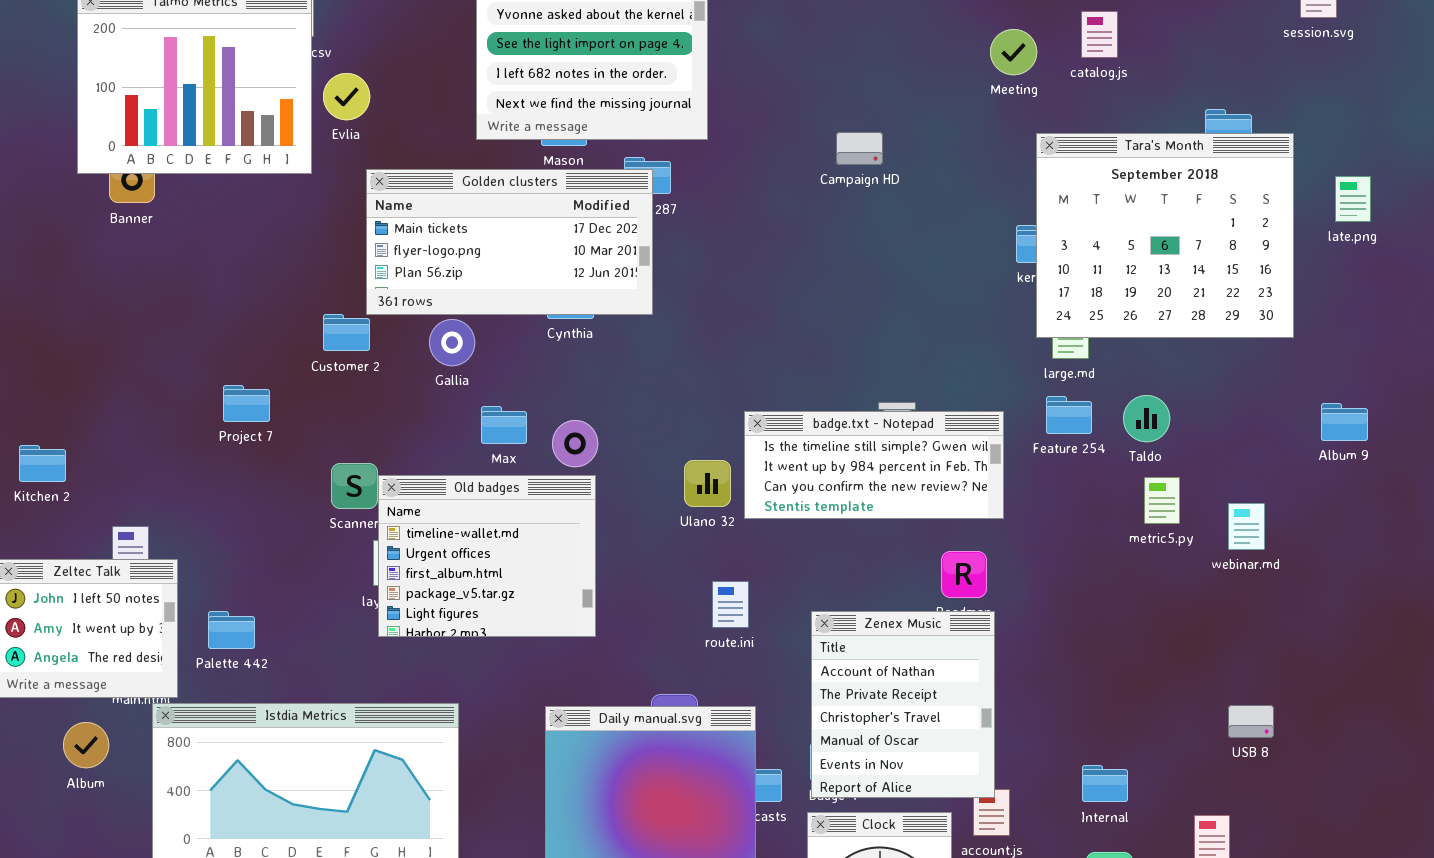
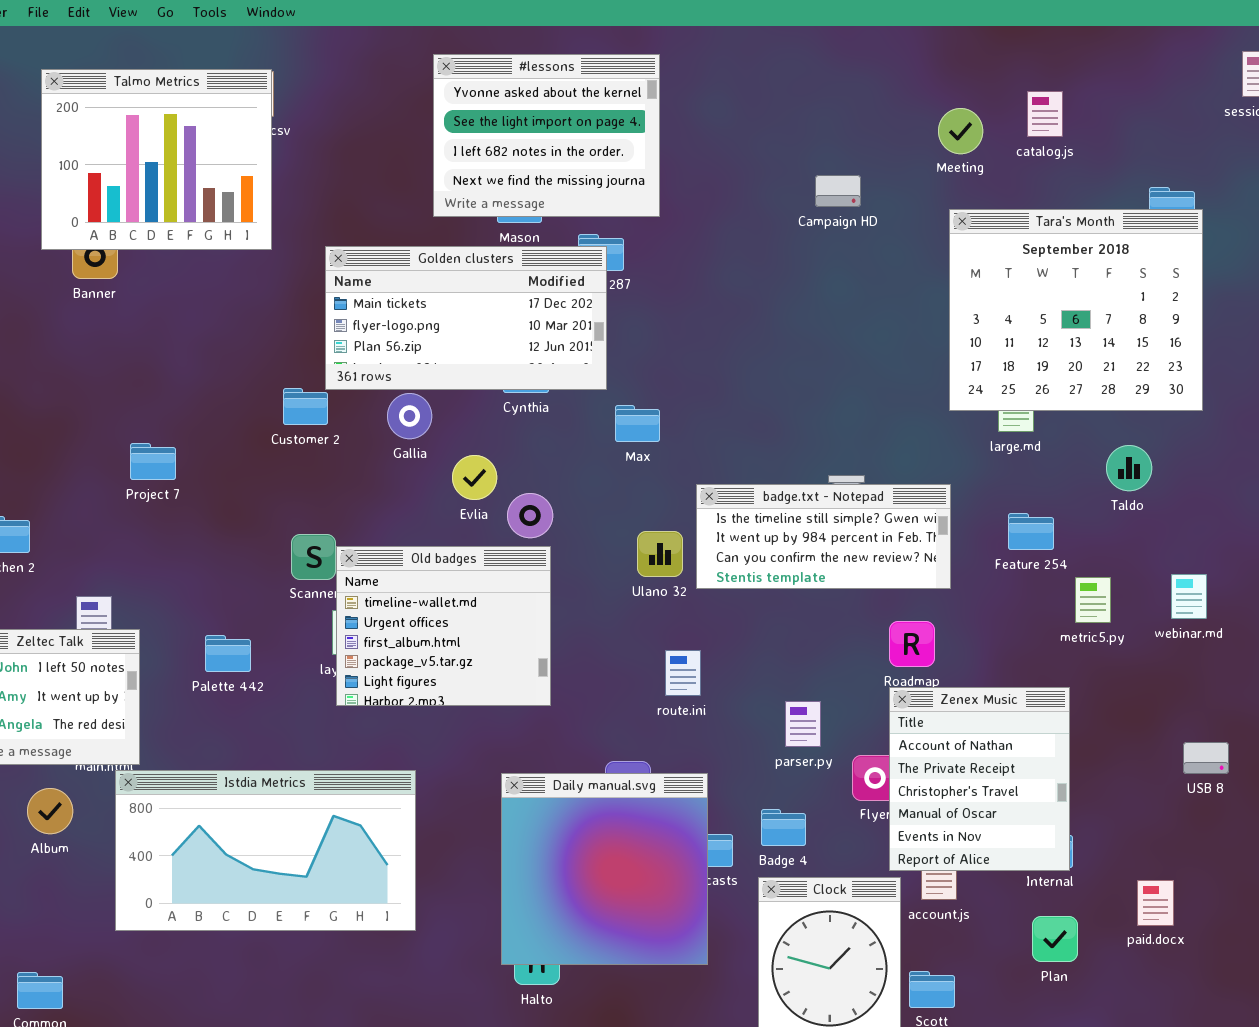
Evlia: [323,73,370,120] -> [452,455,497,500], moved
Campaign HD: [836,132,883,165] -> [815,175,861,207], moved
Tara's Month: [1036,133,1294,338] -> [949,209,1203,411], moved
Project 7: [223,385,270,422] -> [130,443,176,480], moved
Taldo: [1123,395,1170,442] -> [1106,445,1152,491], moved
Feature 254: [1046,396,1092,434] -> [1008,513,1054,550], moved
Max: [481,406,527,444] -> [615,405,660,442], moved
metric5.py: [1144,477,1180,524] -> [1075,577,1111,623], moved
Zenex Music: [811,611,995,798] -> [889,687,1070,871], moved
Palette 442: [208,611,255,649] -> [205,635,251,672], moved
USB 8: [1228,705,1274,738] -> [1183,742,1229,774], moved

